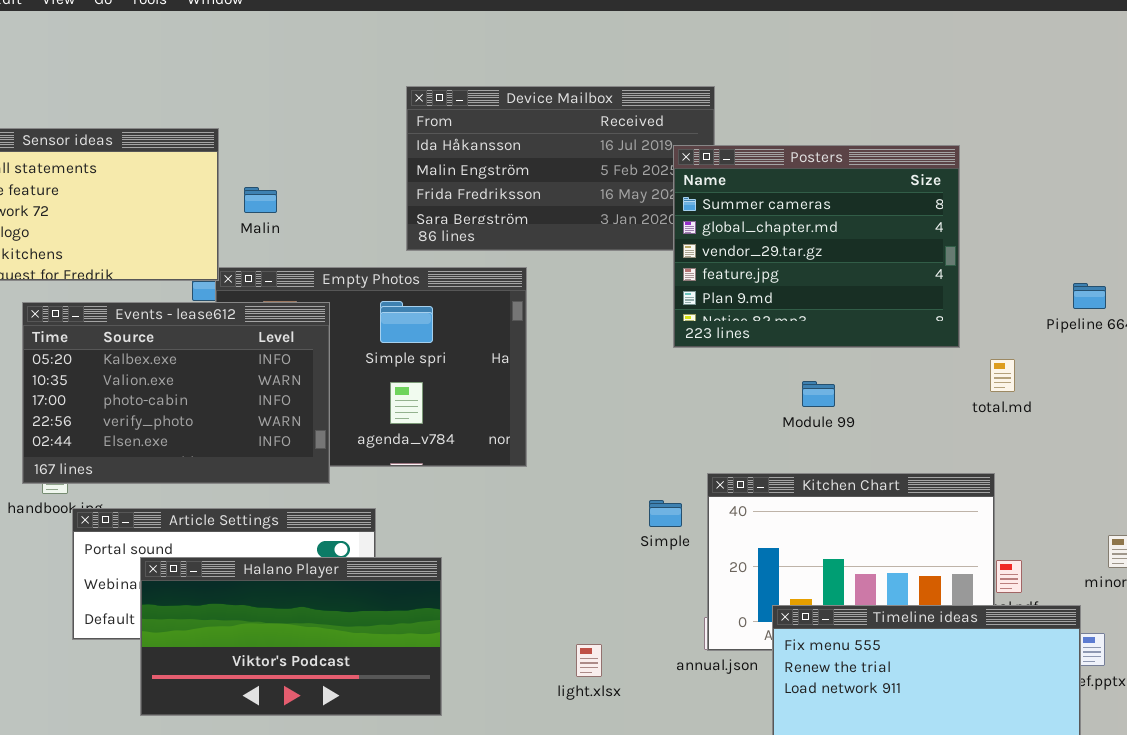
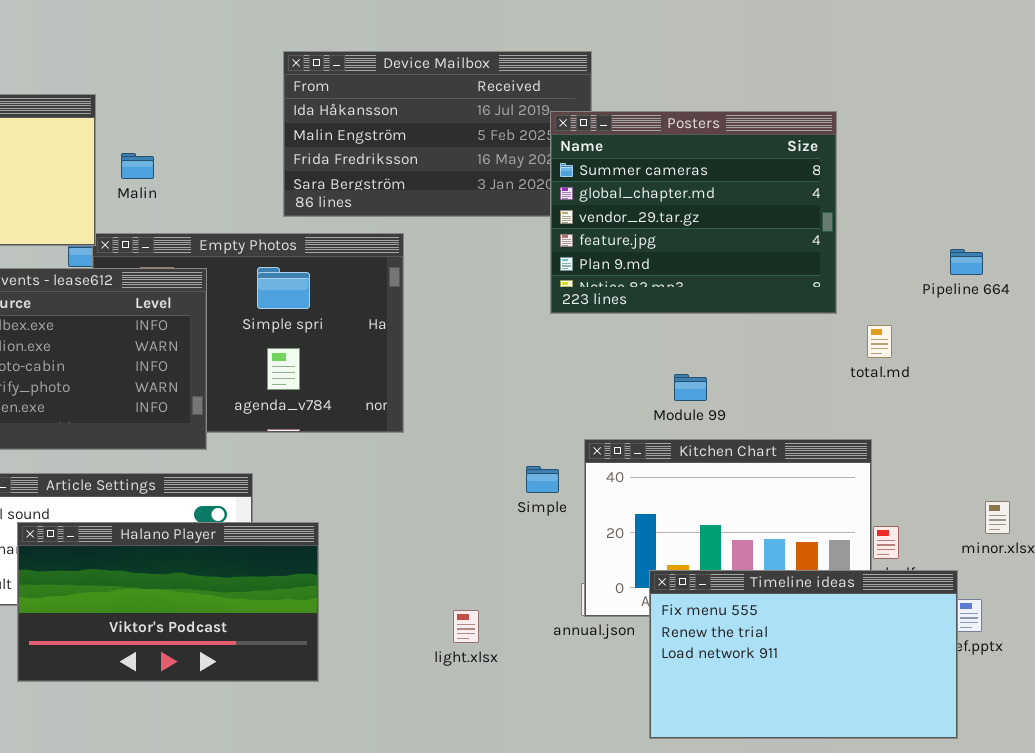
Module 99: [802,381,835,407] -> [674,374,707,401], moved

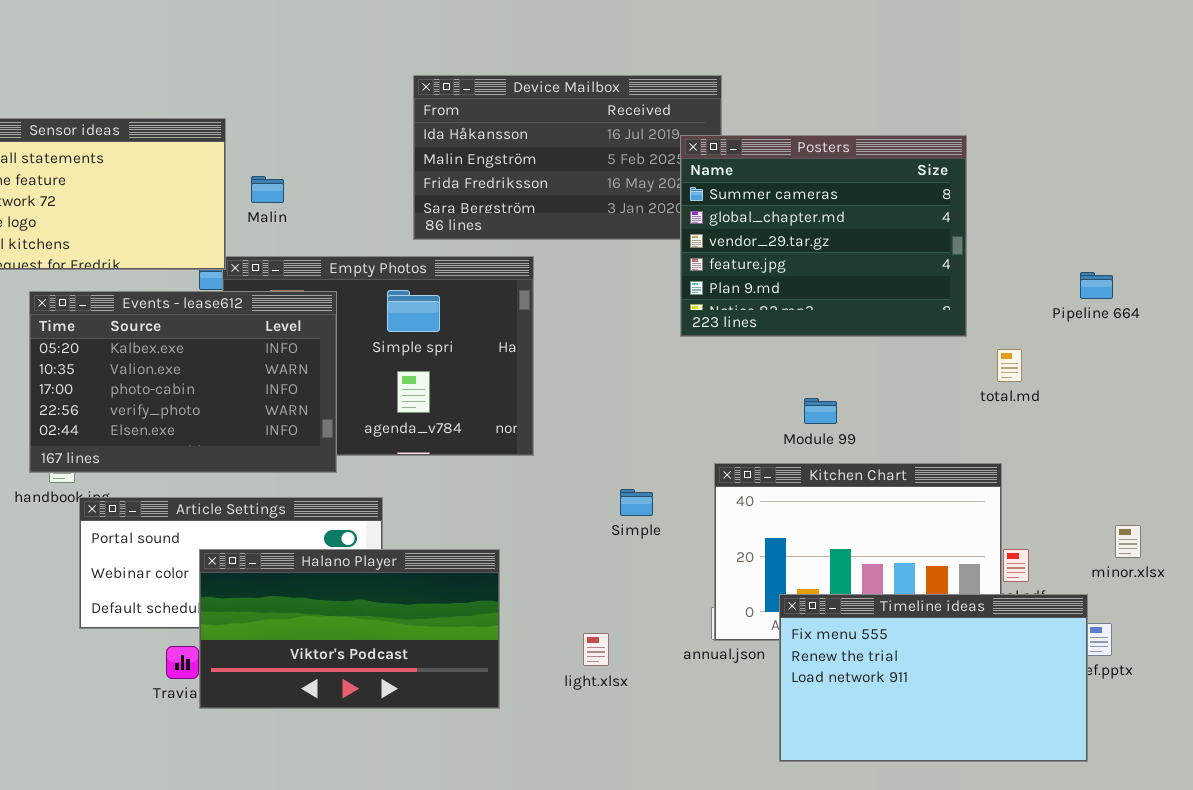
Simple: [526,466,559,493] -> [620,489,653,516], moved
Halano Player: [17,522,319,682] -> [199,549,500,709], moved

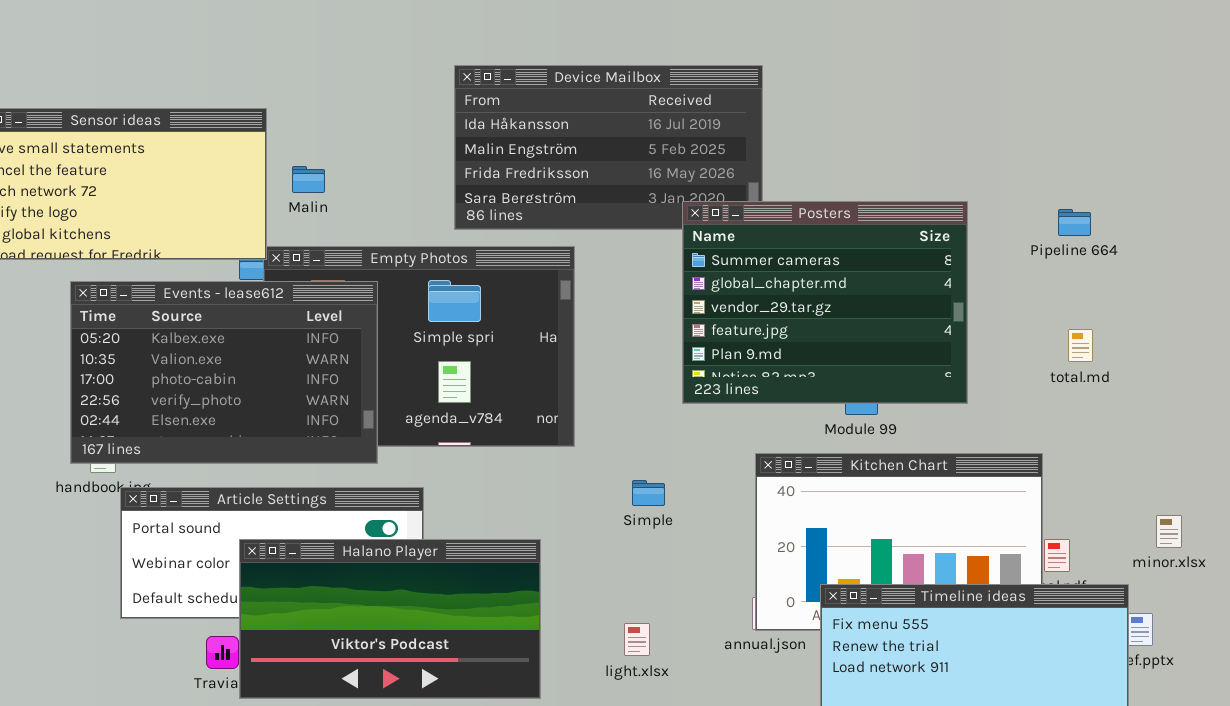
Posters: [680,135,967,337] -> [682,201,968,404], moved
Pipeline 664: [1080,272,1113,299] -> [1058,209,1091,236], moved
total.md: [997,349,1022,382] -> [1068,329,1093,362], moved
Simple: [620,489,653,516] -> [632,480,665,506], moved

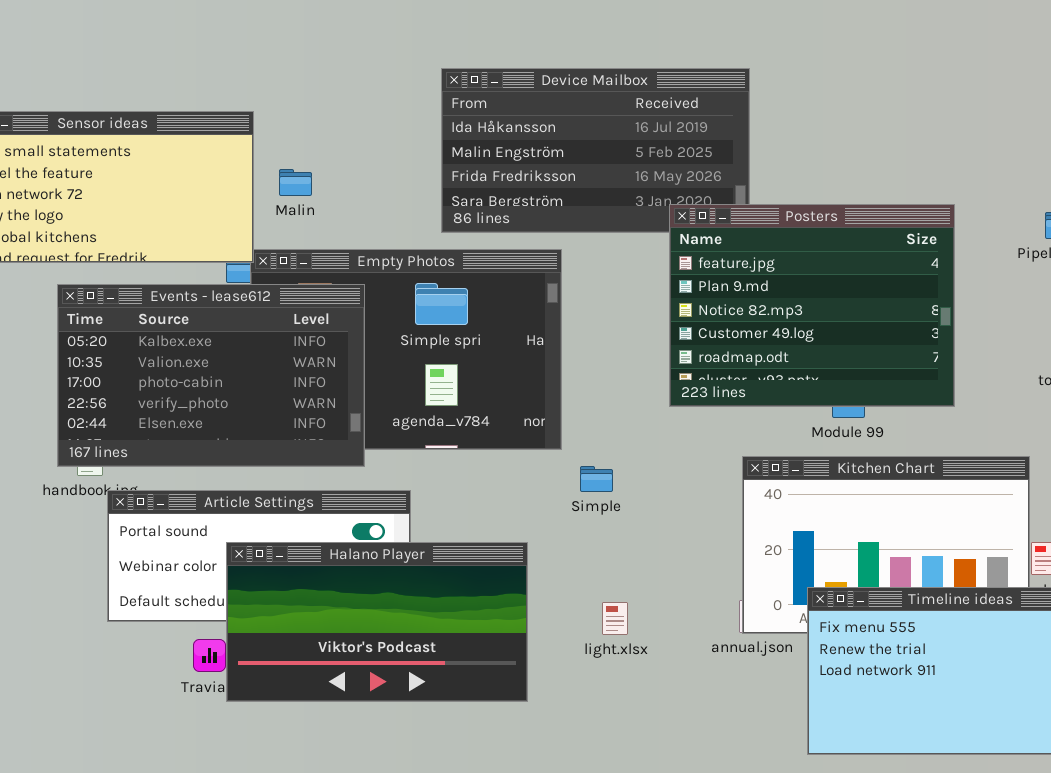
Posters: [682,201,968,404] -> [669,204,955,407], scrolled down 3 rows
Simple: [632,480,665,506] -> [580,466,613,492], moved
light.xlsx: [624,623,650,656] -> [602,602,628,635], moved

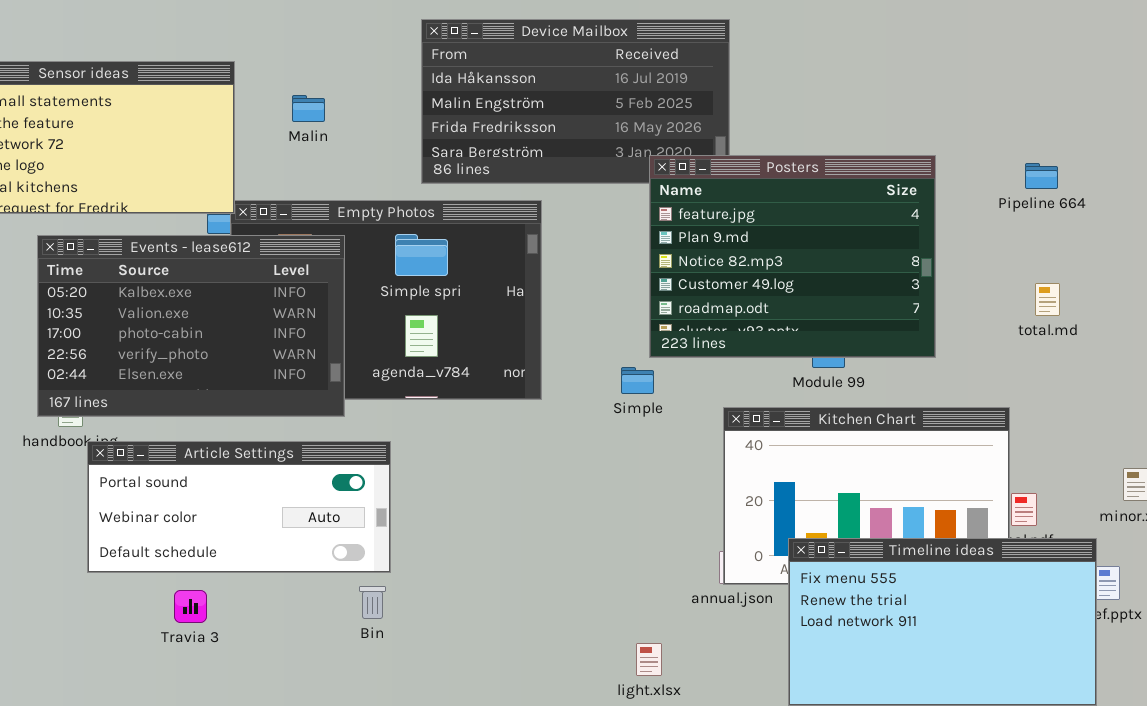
Malin: [279,169,312,196] -> [292,95,325,122], moved
Simple: [580,466,613,492] -> [621,367,654,394], moved
Halano Player: [226,542,528,702] -> none, closed
light.xlsx: [602,602,628,635] -> [636,643,662,676], moved

